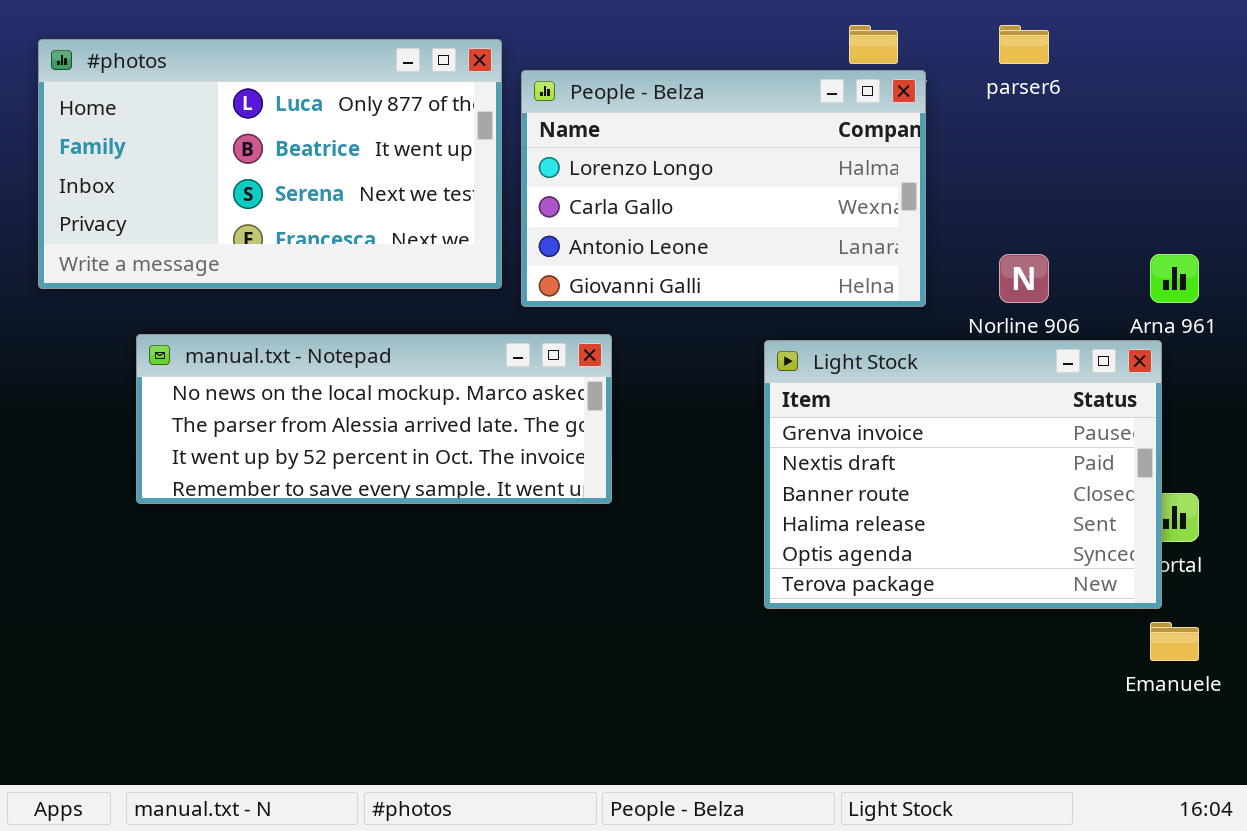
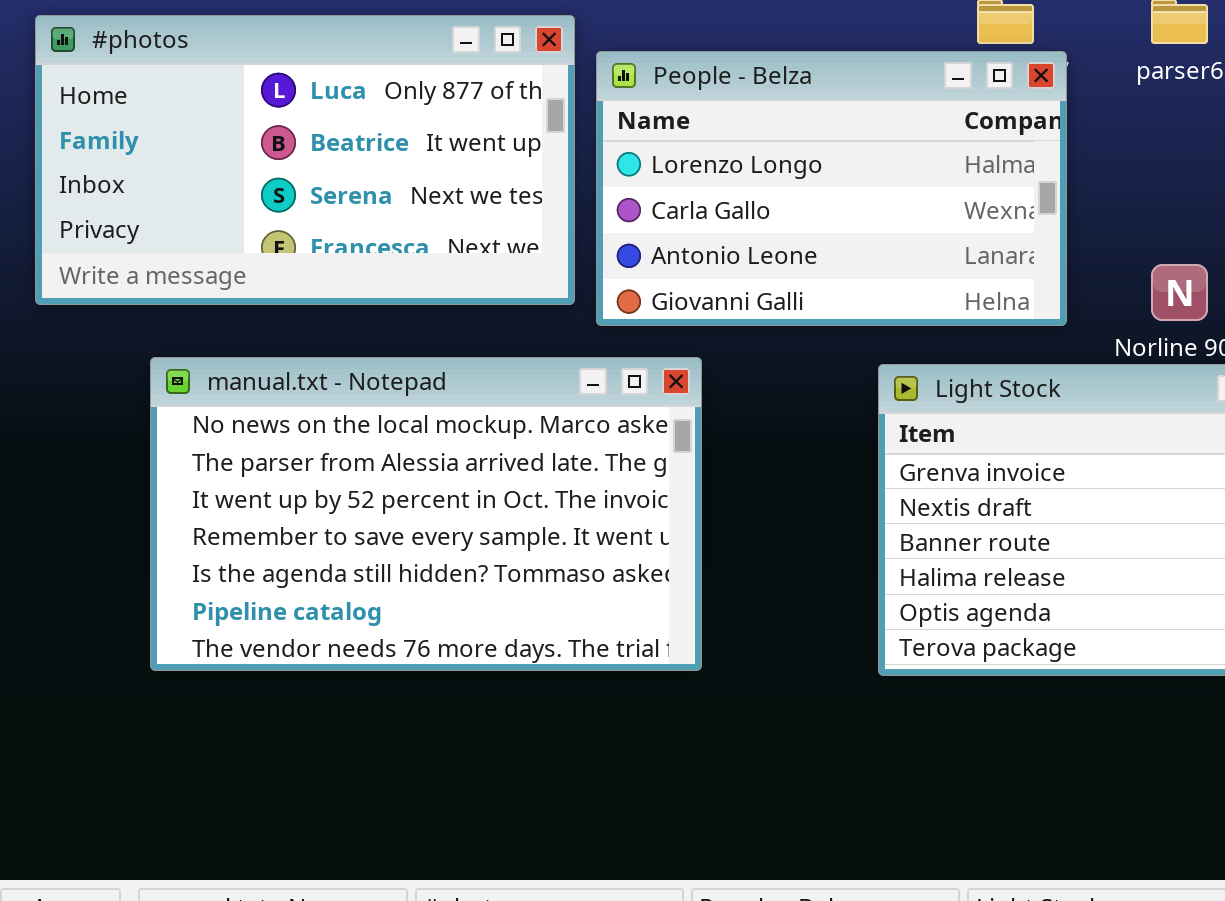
manual.txt - Notepad: [136,334,612,504] -> [150,357,702,671], resized

